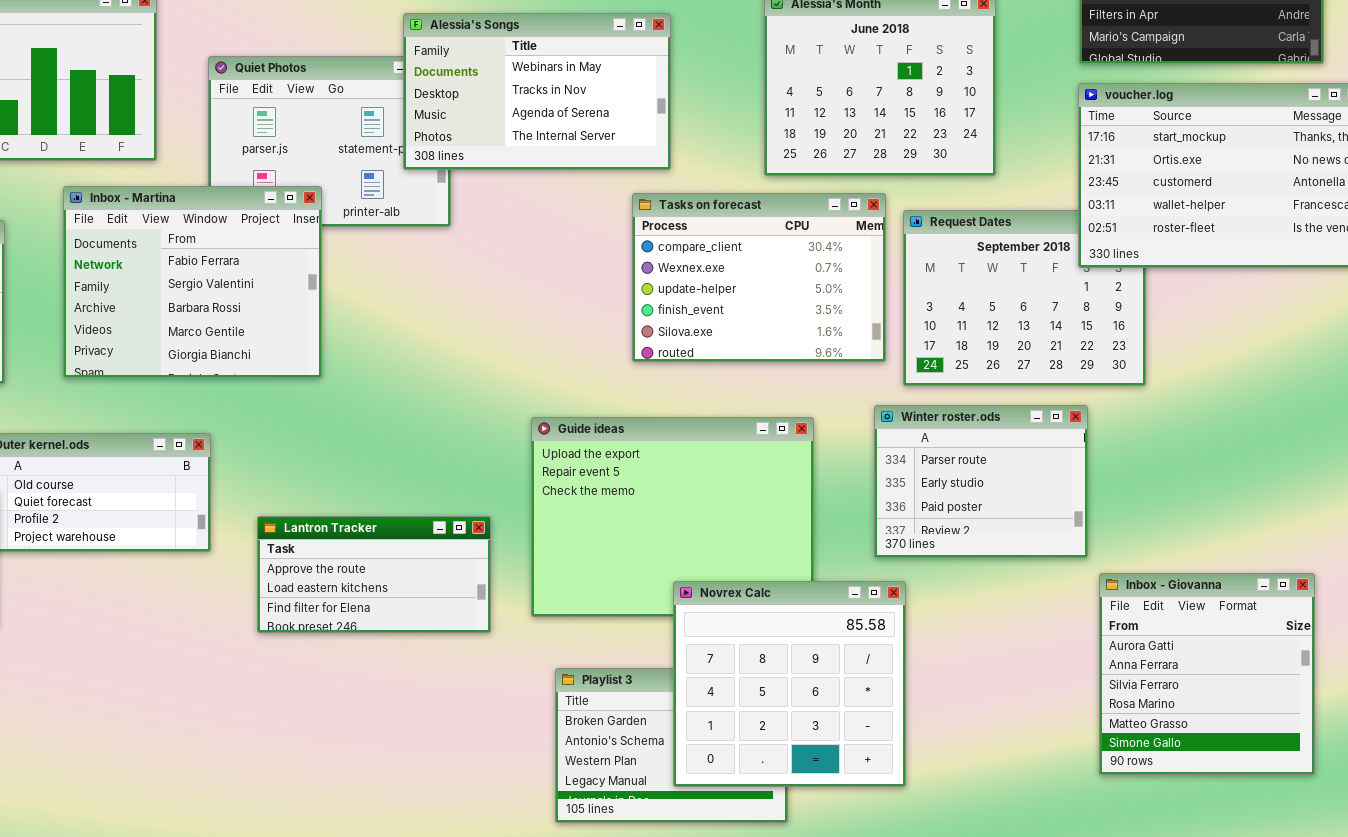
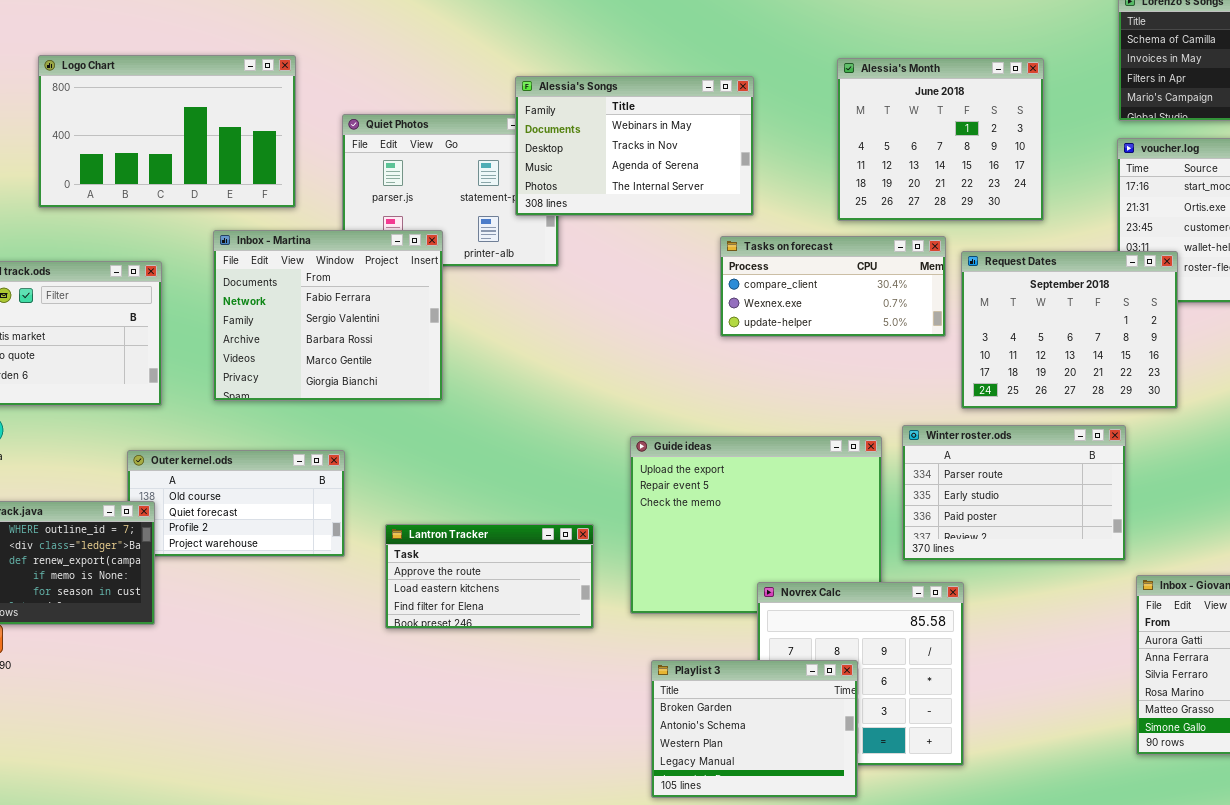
Tasks on forecast: [632,193,886,362] -> [720,236,946,337], resized
Request Dates: [903,210,1146,386] -> [961,251,1178,409], raised
Winter roster.ods: [874,405,1088,558] -> [902,425,1126,561], resized
Playlist 3: [555,668,788,823] -> [651,660,858,798], raised

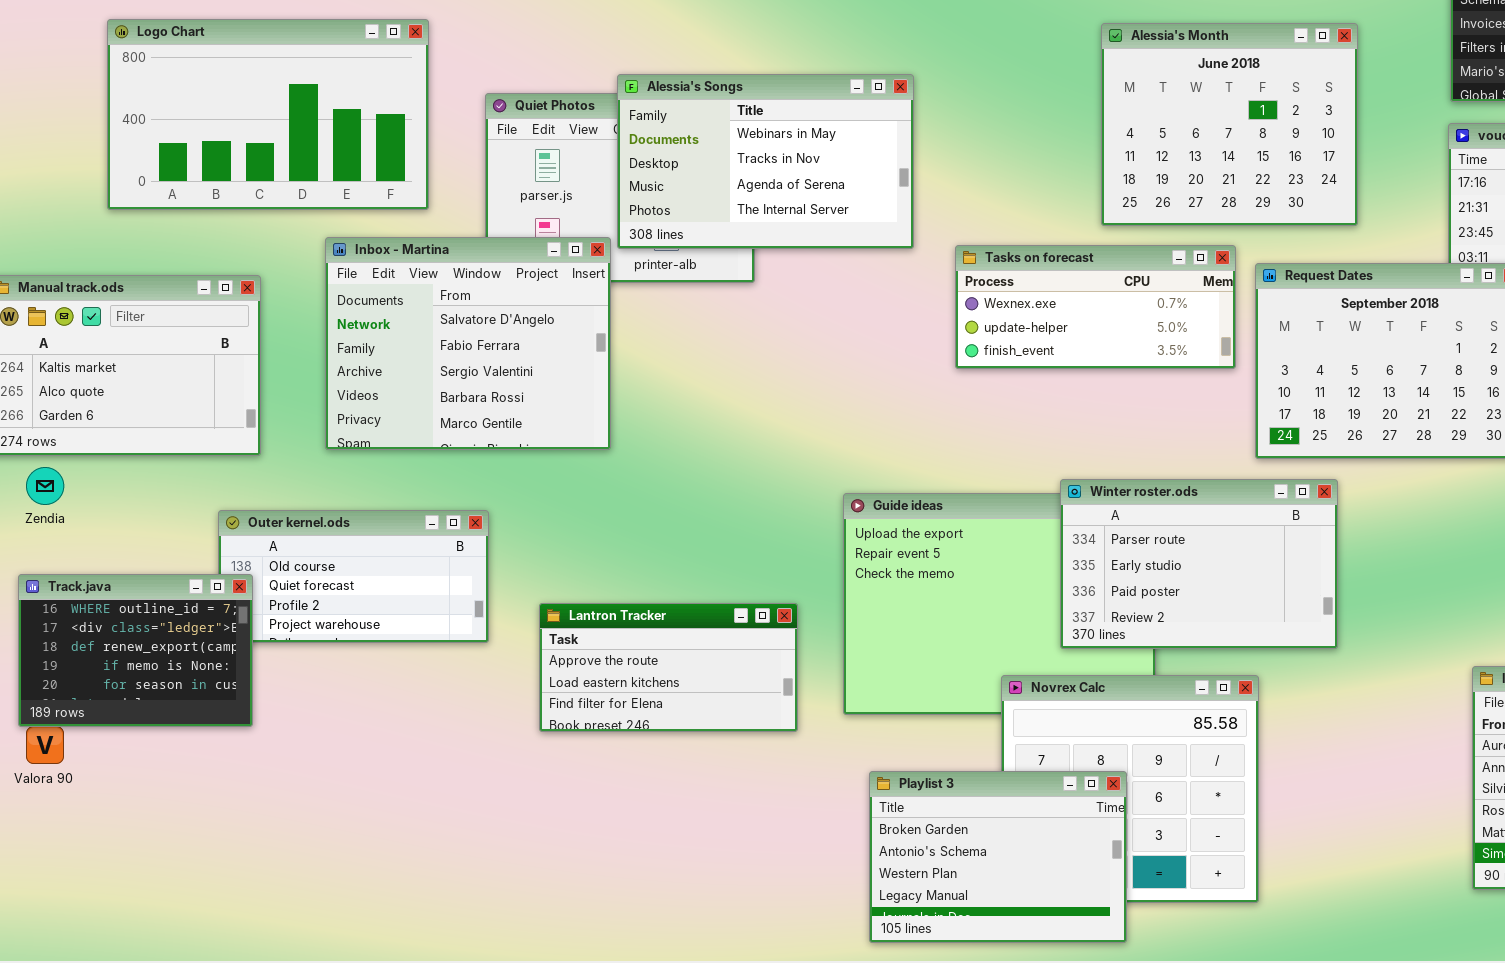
Alessia's Songs: [515,76,754,216] -> [617,74,914,249], moved
Inbox - Martina: [213,230,443,401] -> [325,237,611,450], scrolled up 1 row
Tasks on forecast: [720,236,946,337] -> [955,245,1236,369], scrolled down 1 row
Winter roster.ods: [902,425,1126,561] -> [1060,479,1338,649], moved

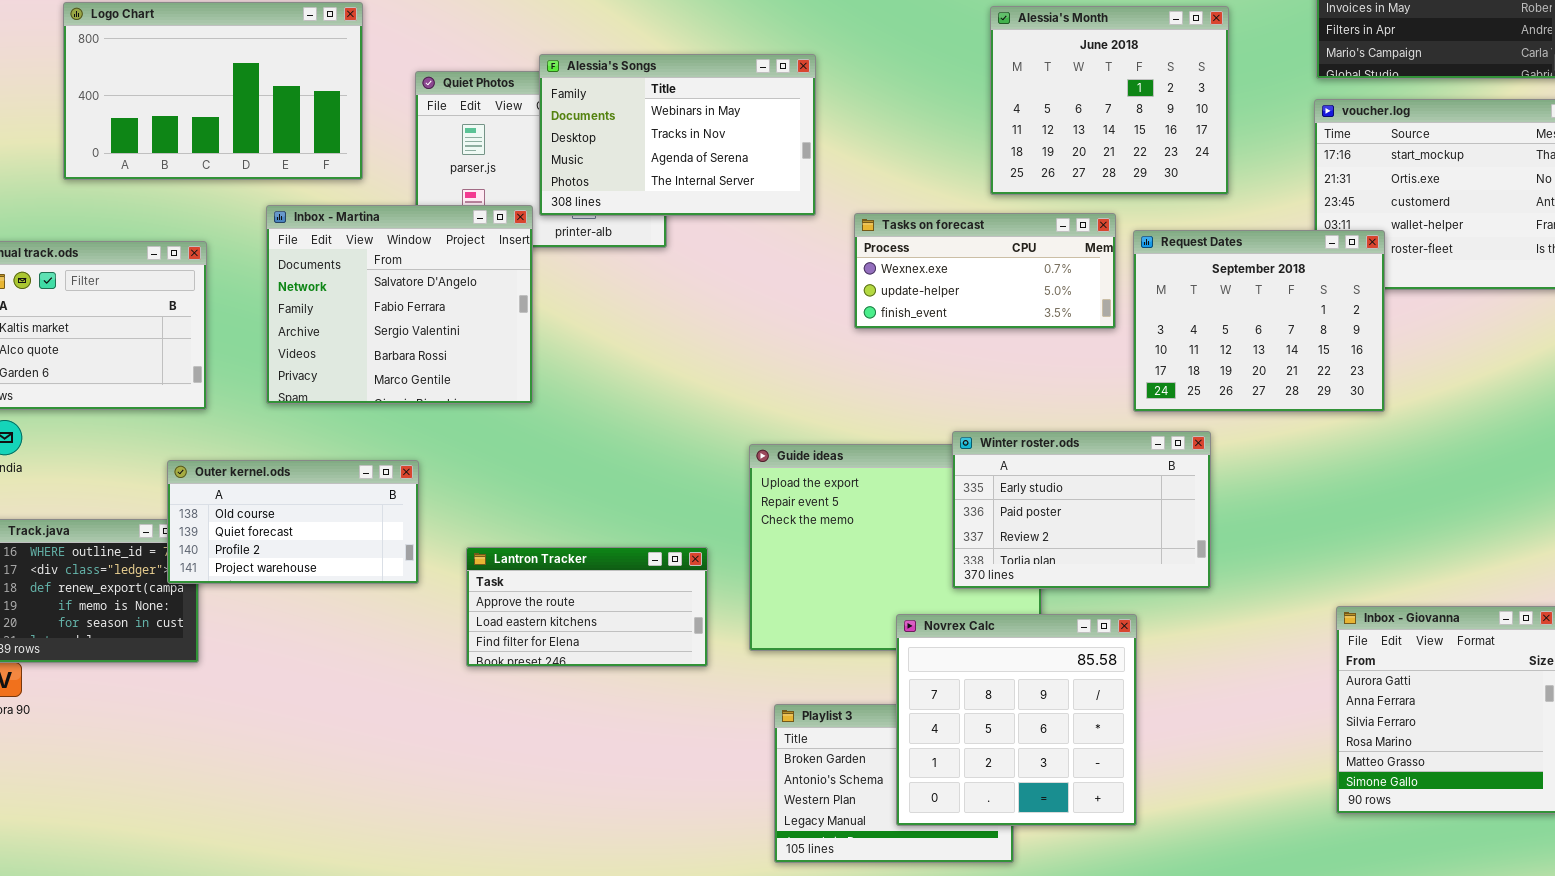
Winter roster.ods: [1060,479,1338,649] -> [952,431,1211,589], scrolled down 1 row
Outer kernel.ods: [218,510,489,643] -> [167,460,419,584], raised
Novrex Calc: [1001,675,1259,903] -> [896,614,1137,826], raised

